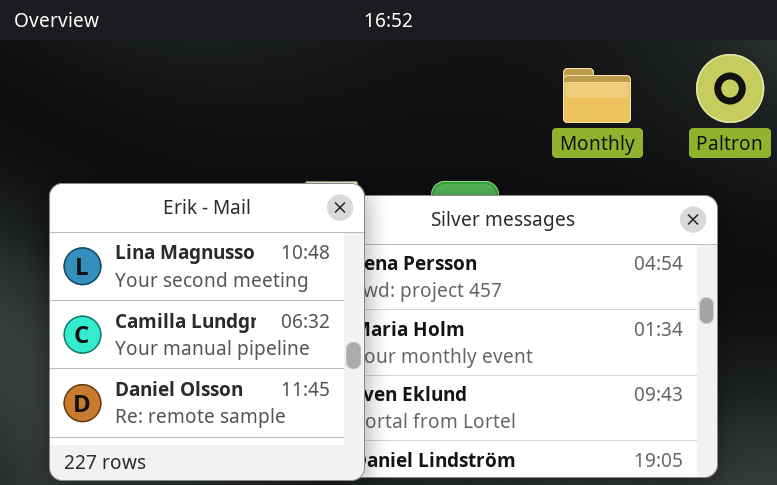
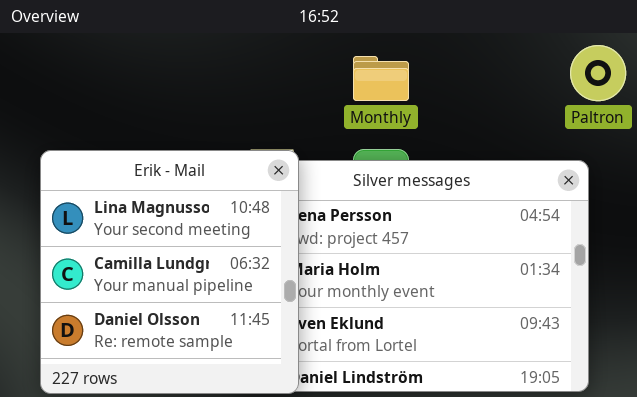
Monthly: [563,68,631,123] -> [353,56,409,101], moved

